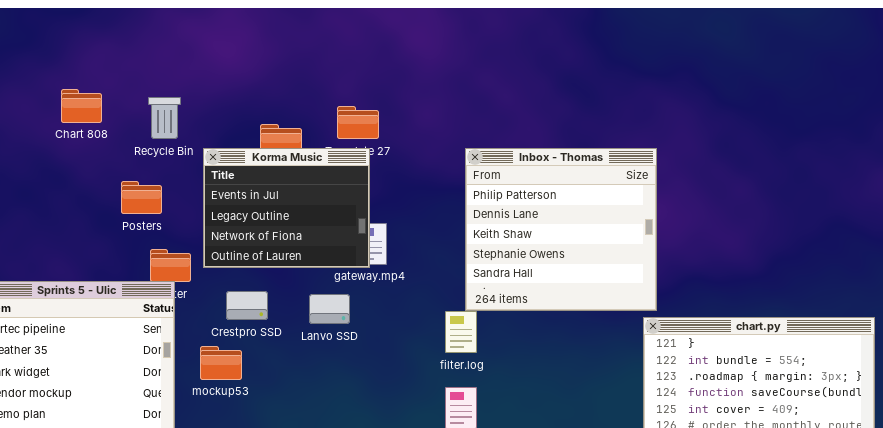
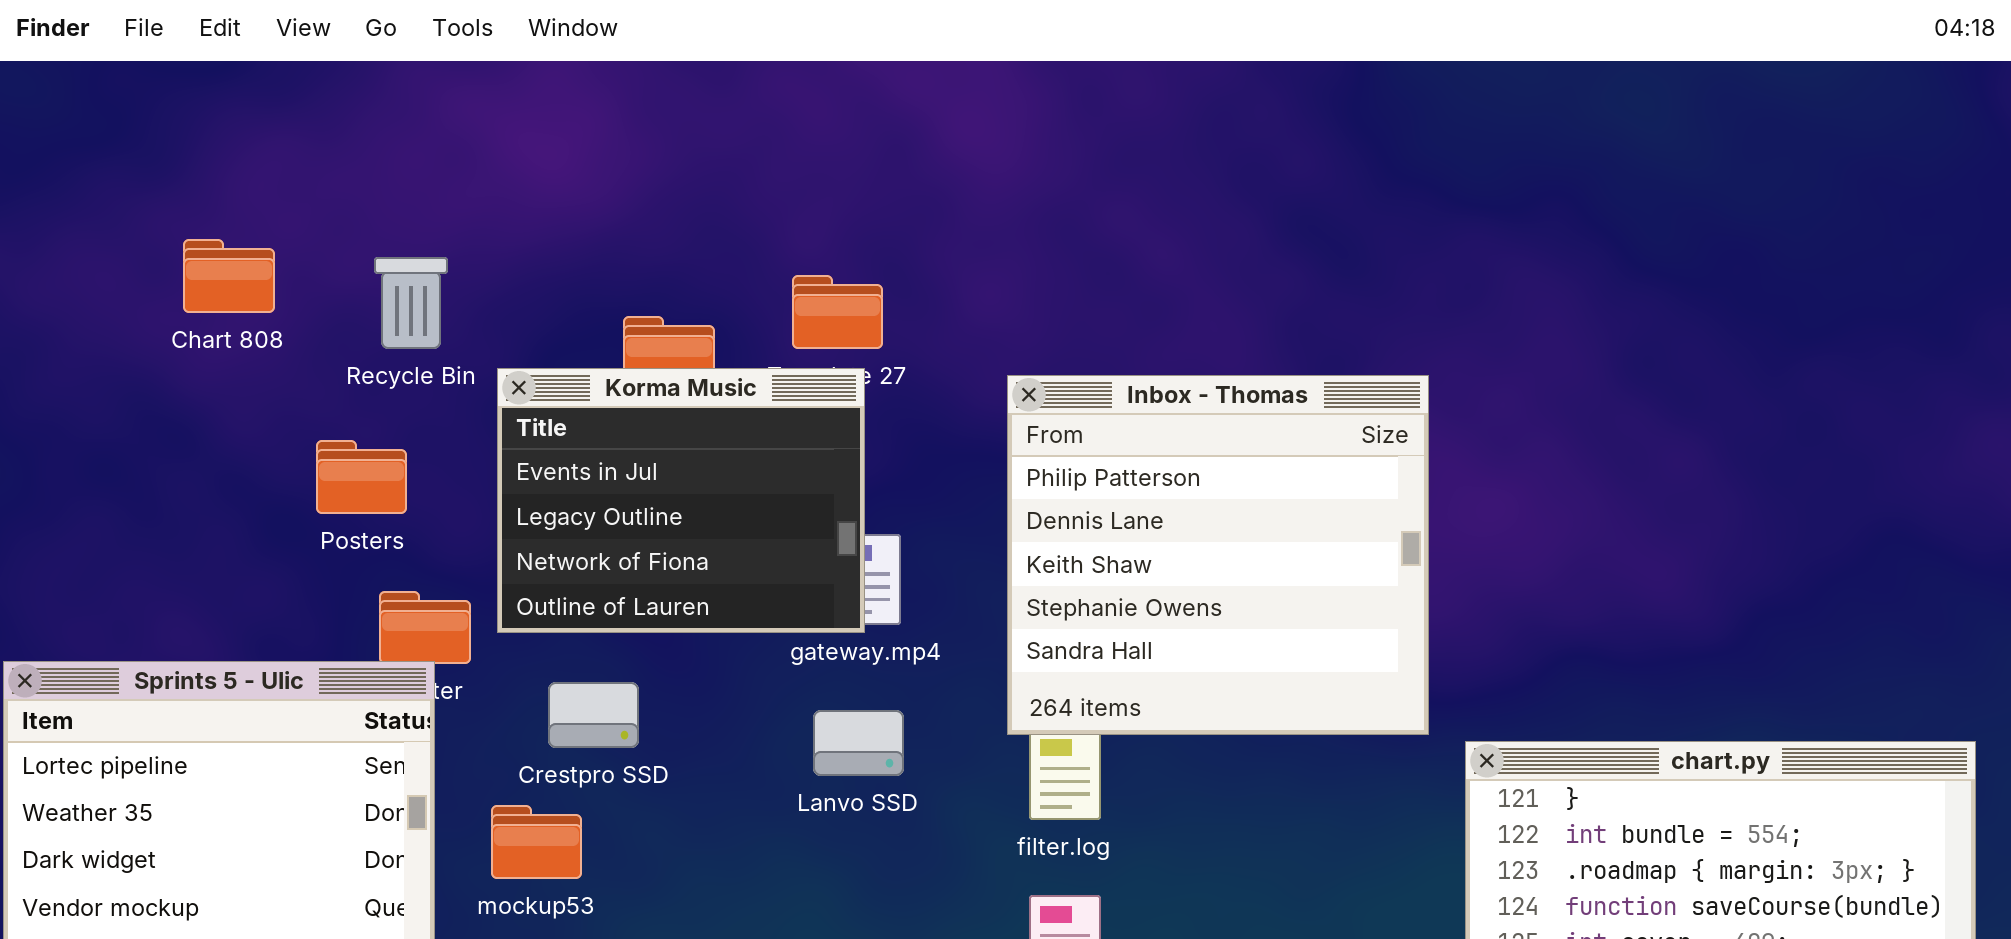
Inbox - Thomas: [465,148,657,311] -> [1007,375,1429,735], moved
Lanvo SSD: [309,294,350,324] -> [813,710,904,776], moved

